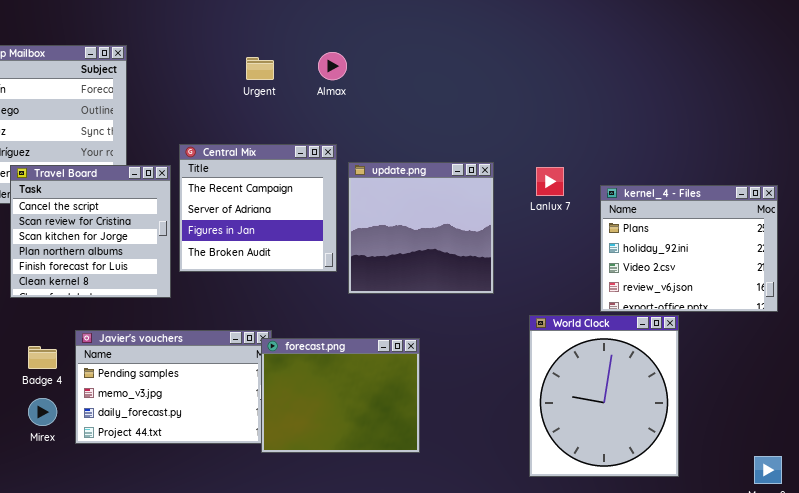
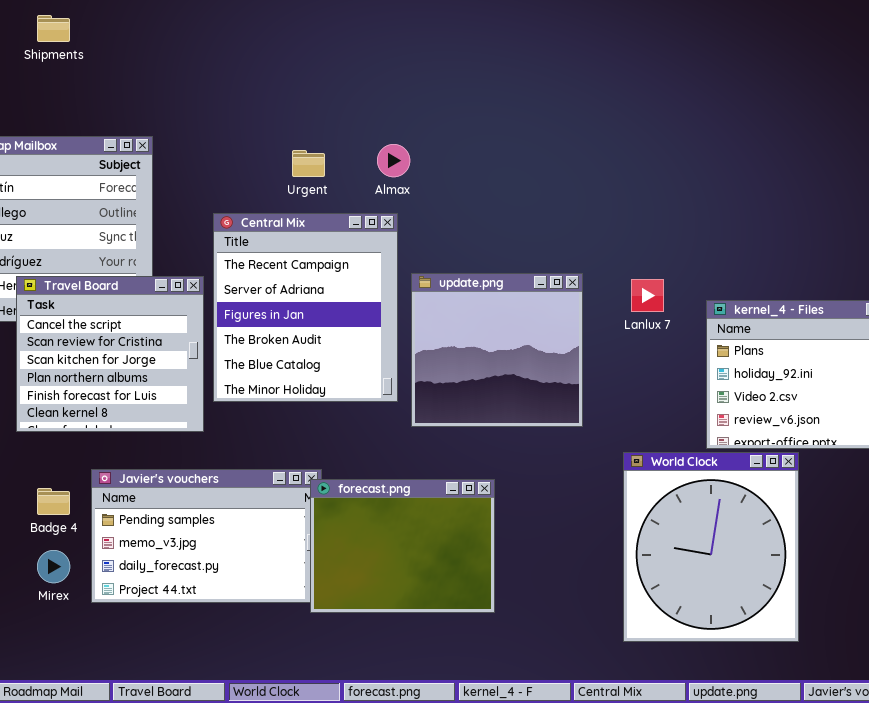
Central Mix: [179,144,337,272] -> [213,213,398,402], resized

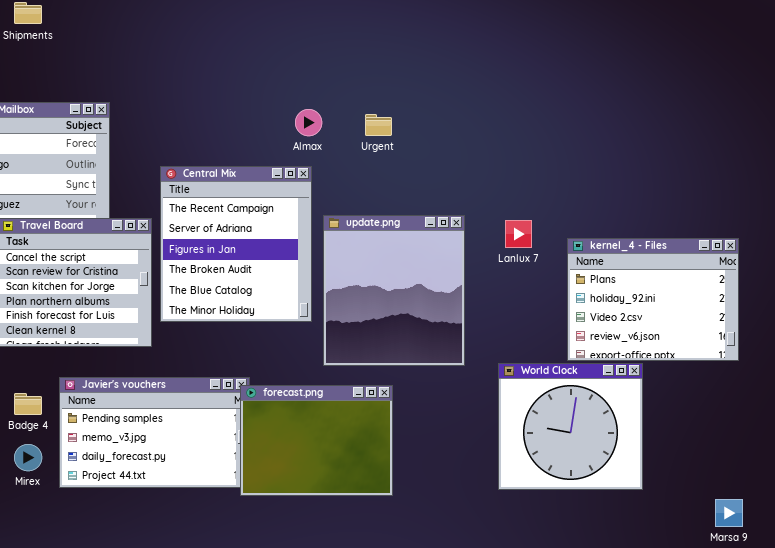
Urgent: [292,150,325,177] -> [365,114,392,136], moved
update.png: [411,273,583,427] -> [323,215,465,366], resized
World Clock: [623,452,799,642] -> [498,363,643,490], resized

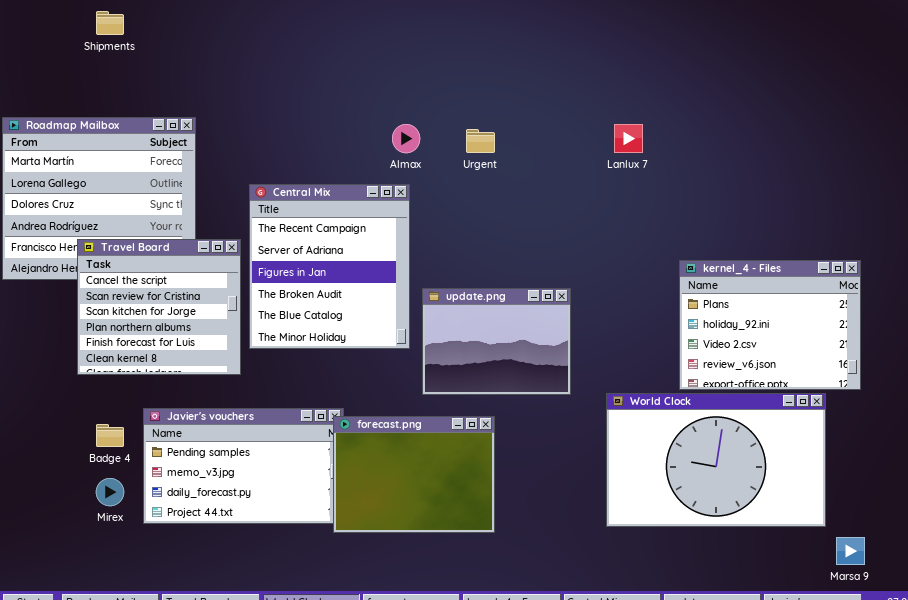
update.png: [323,215,465,366] -> [422,288,571,395], resized
Lanlux 7: [505,220,532,248] -> [614,124,643,153], moved
World Clock: [498,363,643,490] -> [606,393,826,527], resized

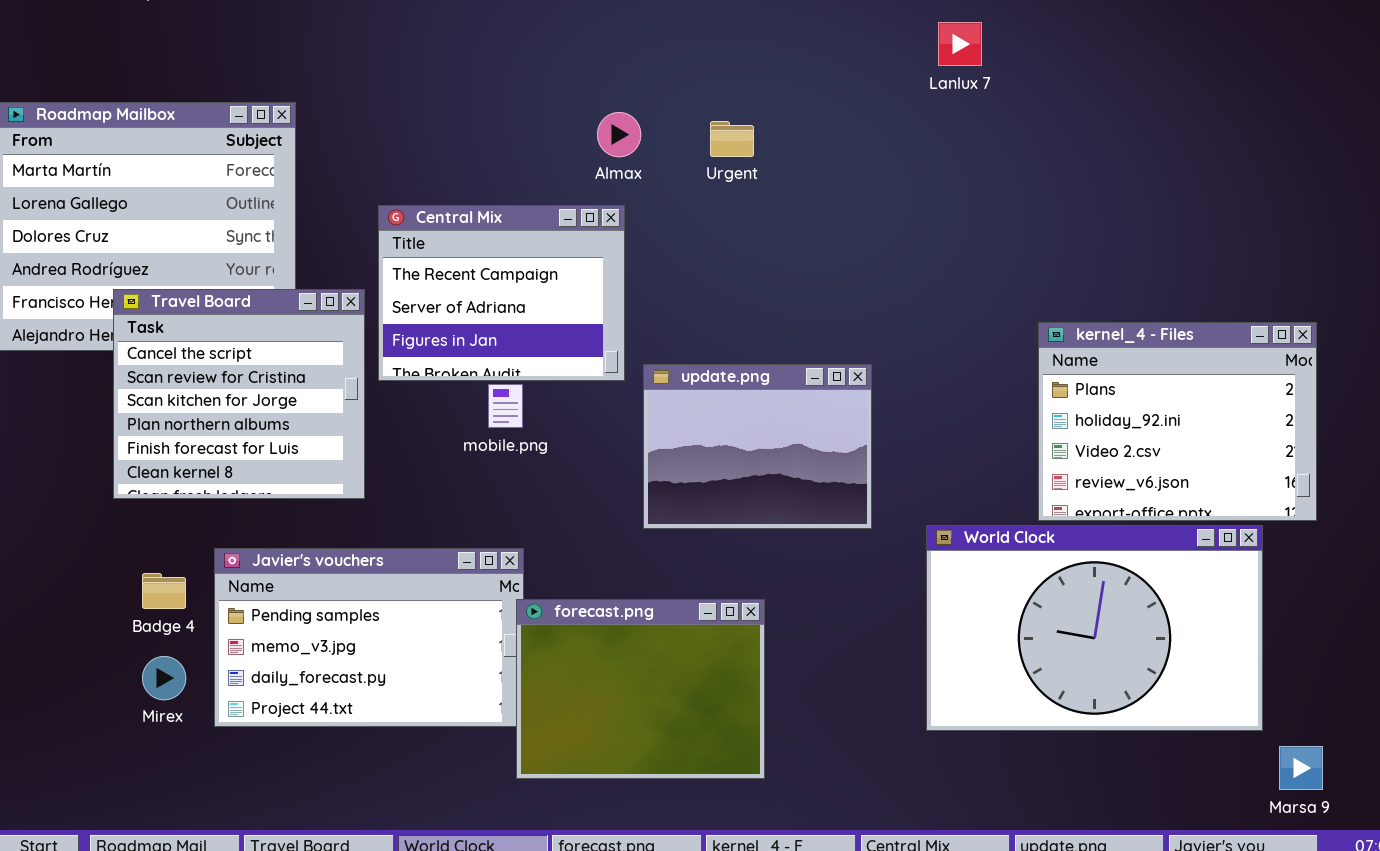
Lanlux 7: [614,124,643,153] -> [938,22,982,66], moved
Central Mix: [249,184,410,349] -> [378,205,625,381], resized
forecast.png: [333,416,495,533] -> [516,599,765,779], moved

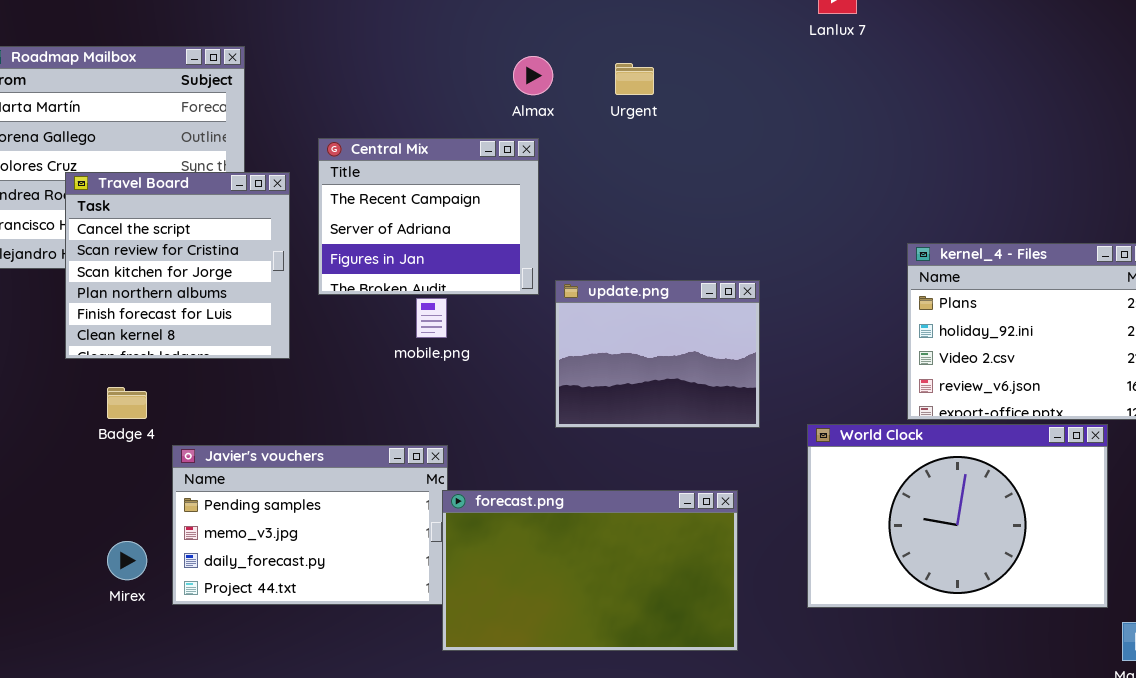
Travel Board: [113,289,365,499] -> [65,172,290,359], moved
Badge 4: [142,573,186,609] -> [107,387,147,419], moved
forecast.png: [516,599,765,779] -> [442,490,738,651], resized

